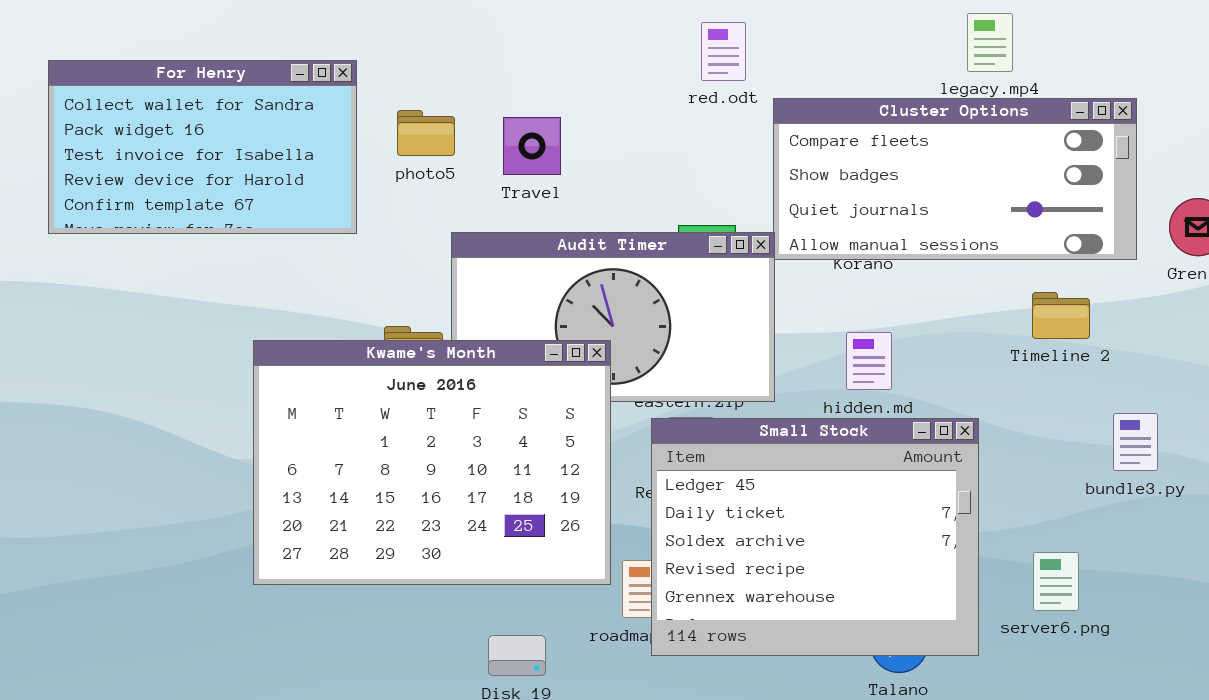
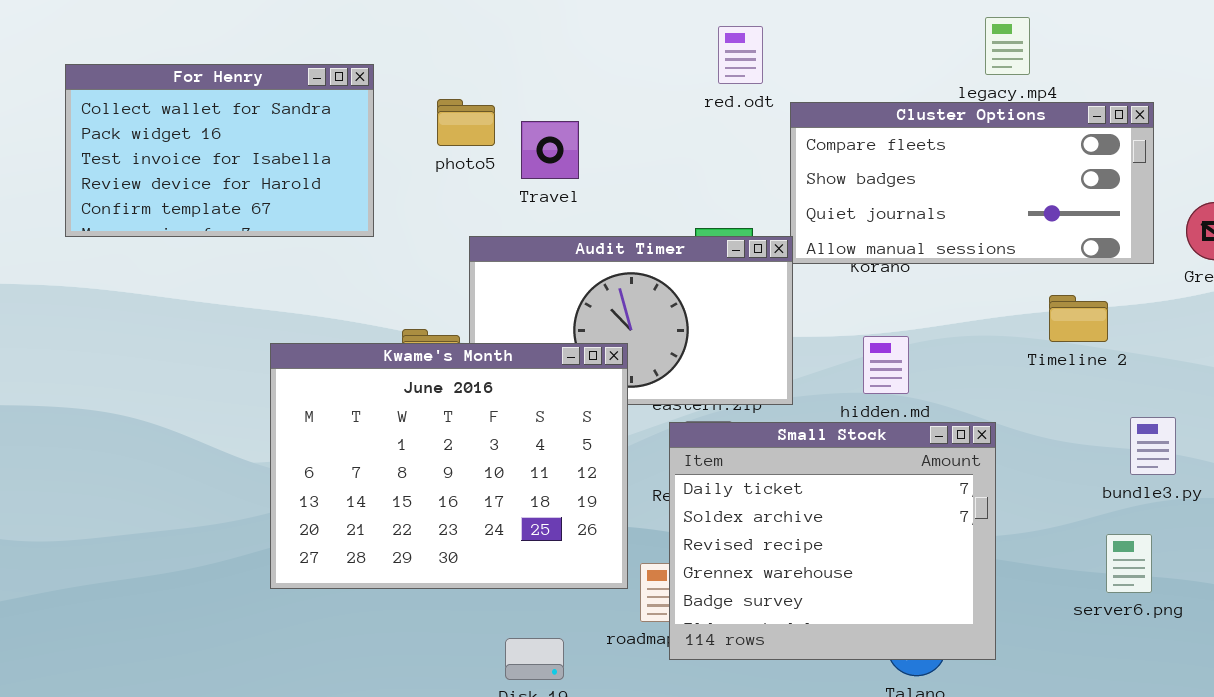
photo5: [397,110,455,156] -> [437,99,495,146], moved
Small Stock: [651,418,979,656] -> [669,422,996,660], scrolled down 1 row
server6.png: [1033,552,1079,611] -> [1106,534,1152,593], moved

